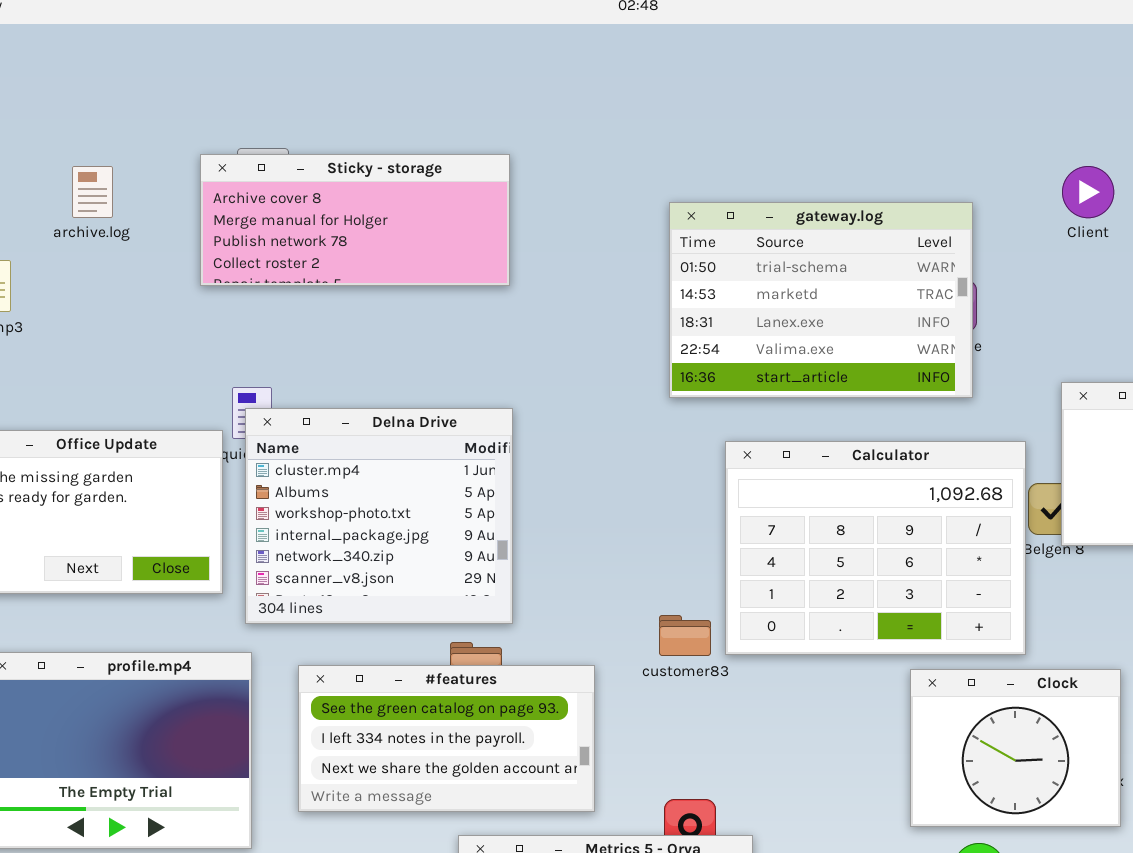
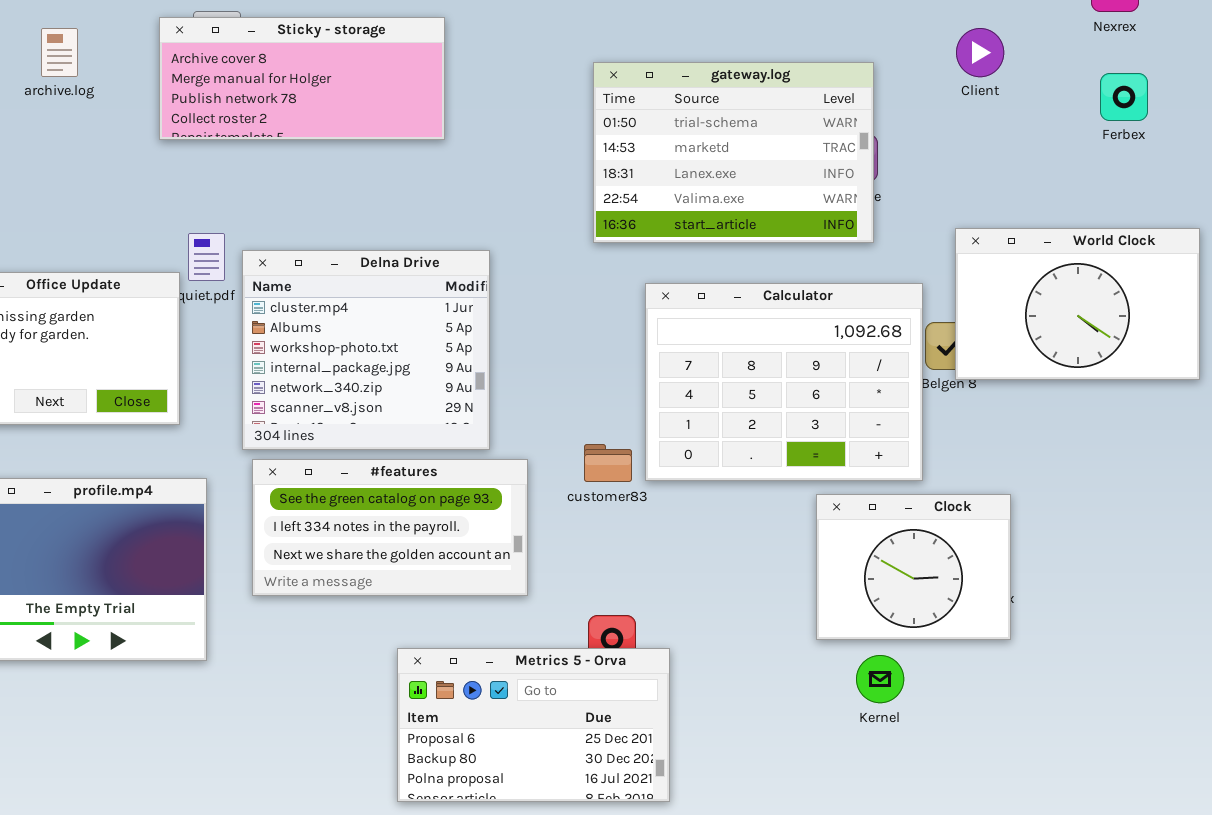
Delna Drive: [245,408,513,624] -> [242,250,490,450], moved
#features: [298,665,595,812] -> [252,459,528,596], moved

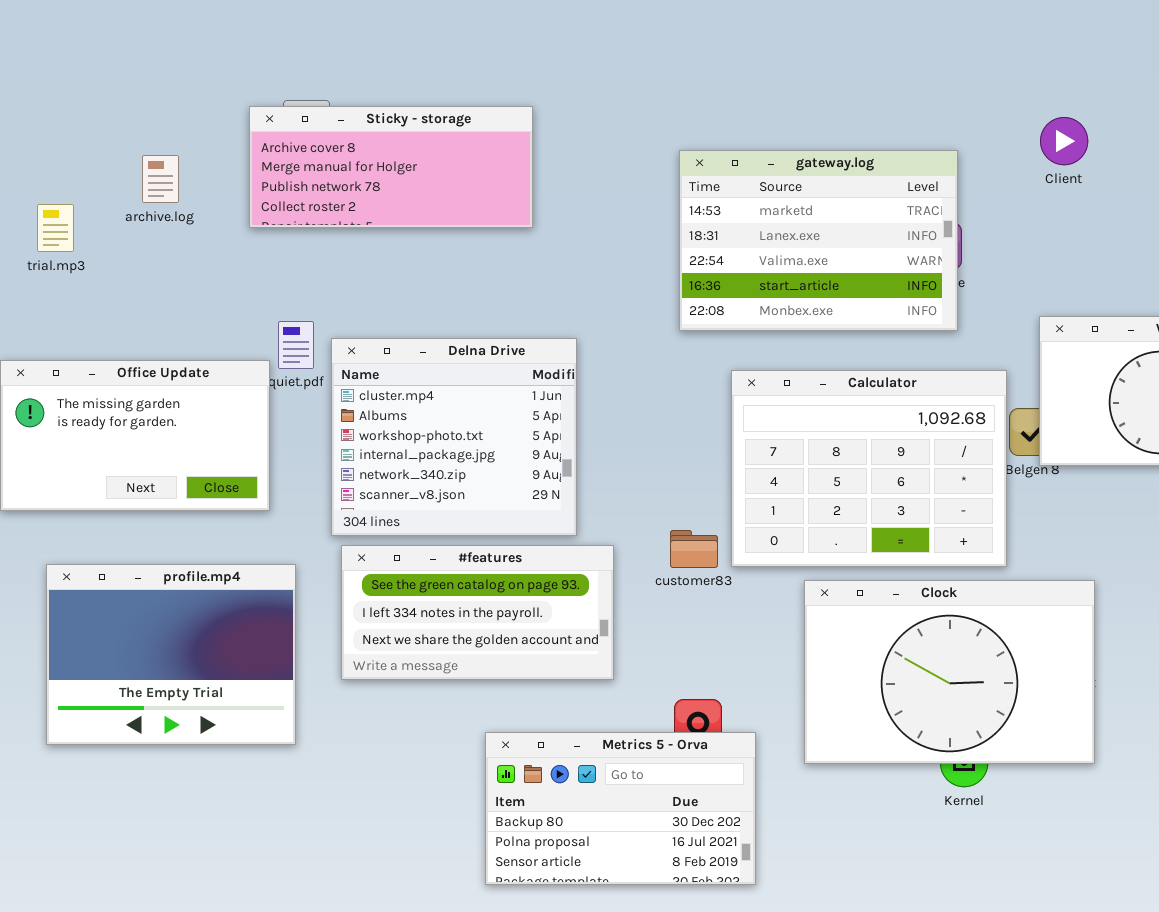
archive.log: [41,28,78,77] -> [142,155,179,203], moved
gateway.log: [593,62,874,243] -> [679,150,958,331], scrolled down 1 row
Clock: [816,494,1011,640] -> [804,580,1095,764], resized
Metrics 5 - Orva: [397,648,670,802] -> [485,732,756,885], scrolled down 1 row

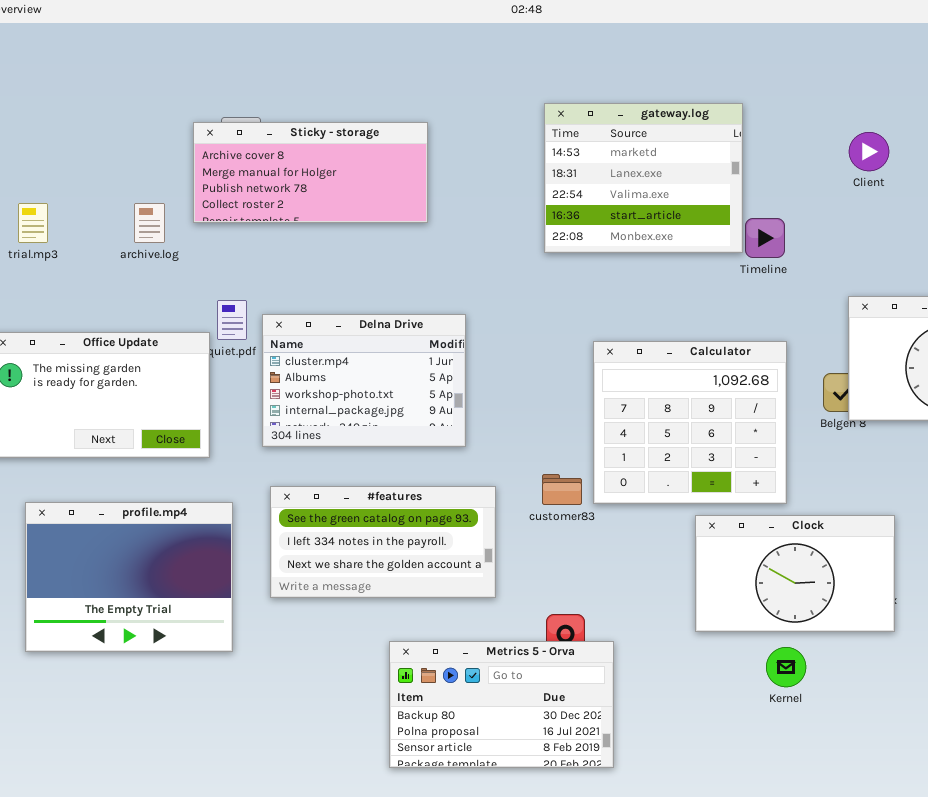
gateway.log: [679,150,958,331] -> [544,103,743,253], moved, resized
archive.log: [142,155,179,203] -> [134,203,165,243], moved
Delna Drive: [331,338,577,536] -> [262,314,466,447], resized
Calculator: [731,370,1007,567] -> [593,341,787,504], resized
Clock: [804,580,1095,764] -> [695,515,895,632], resized

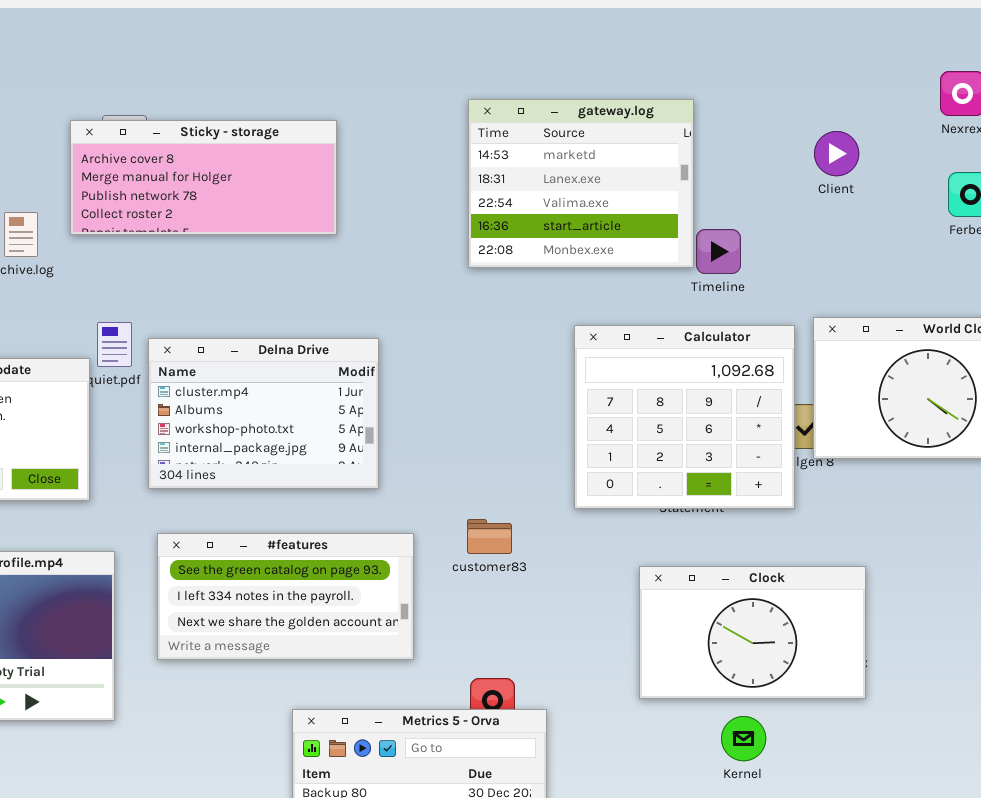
Calculator: [593,341,787,504] -> [574,325,795,509], moved

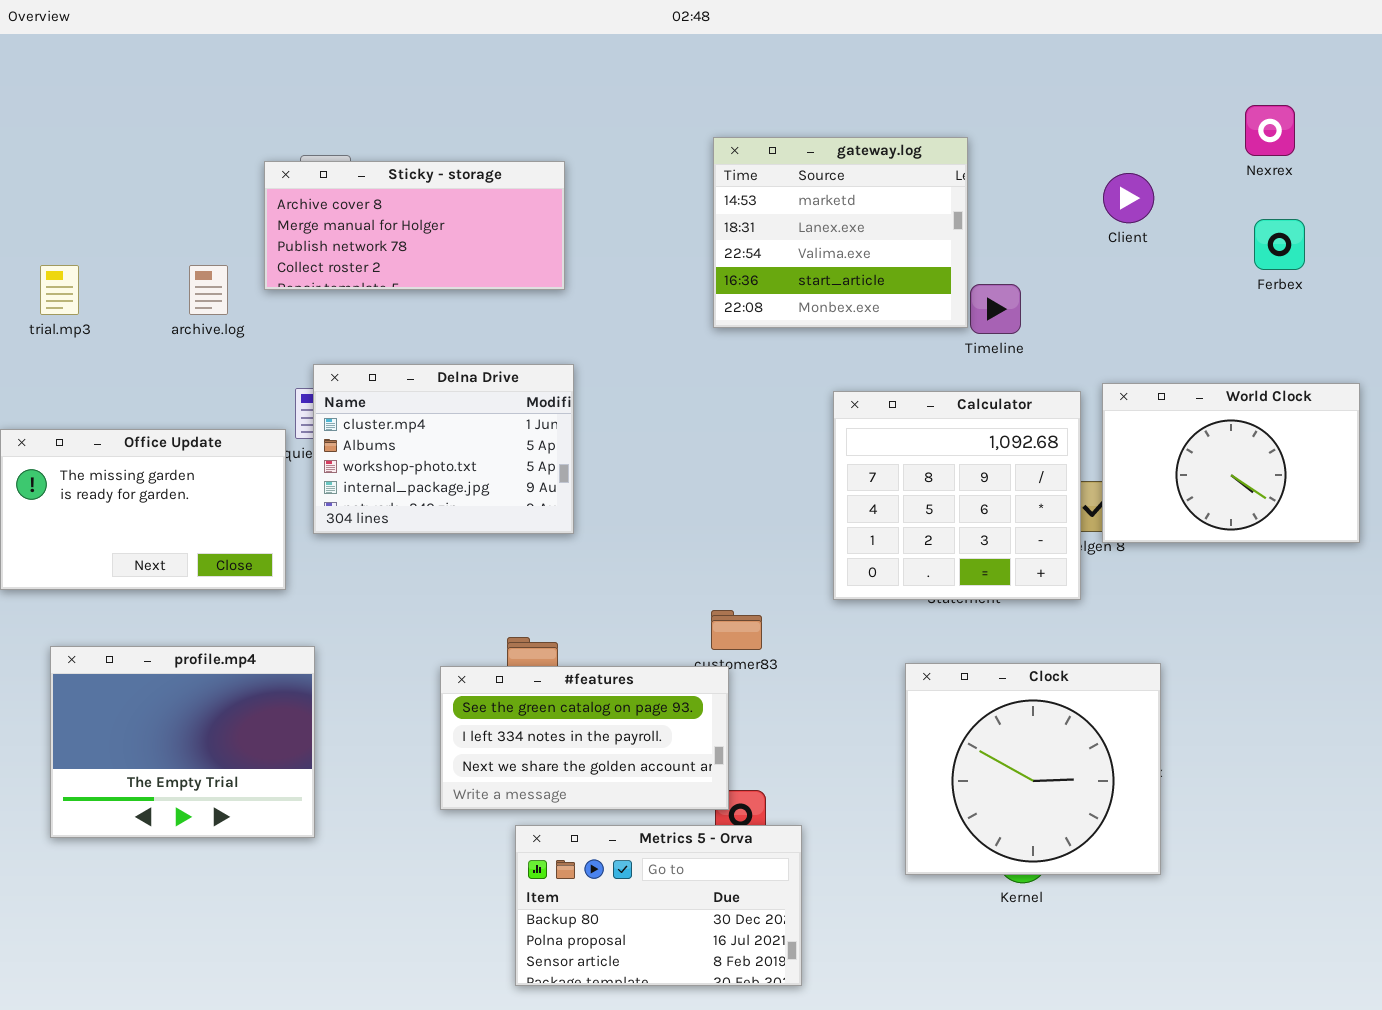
Delna Drive: [148,338,379,489] -> [313,364,574,534], moved
#features: [157,533,414,660] -> [440,666,729,810], moved
Clock: [639,566,866,699] -> [905,663,1161,875], resized

